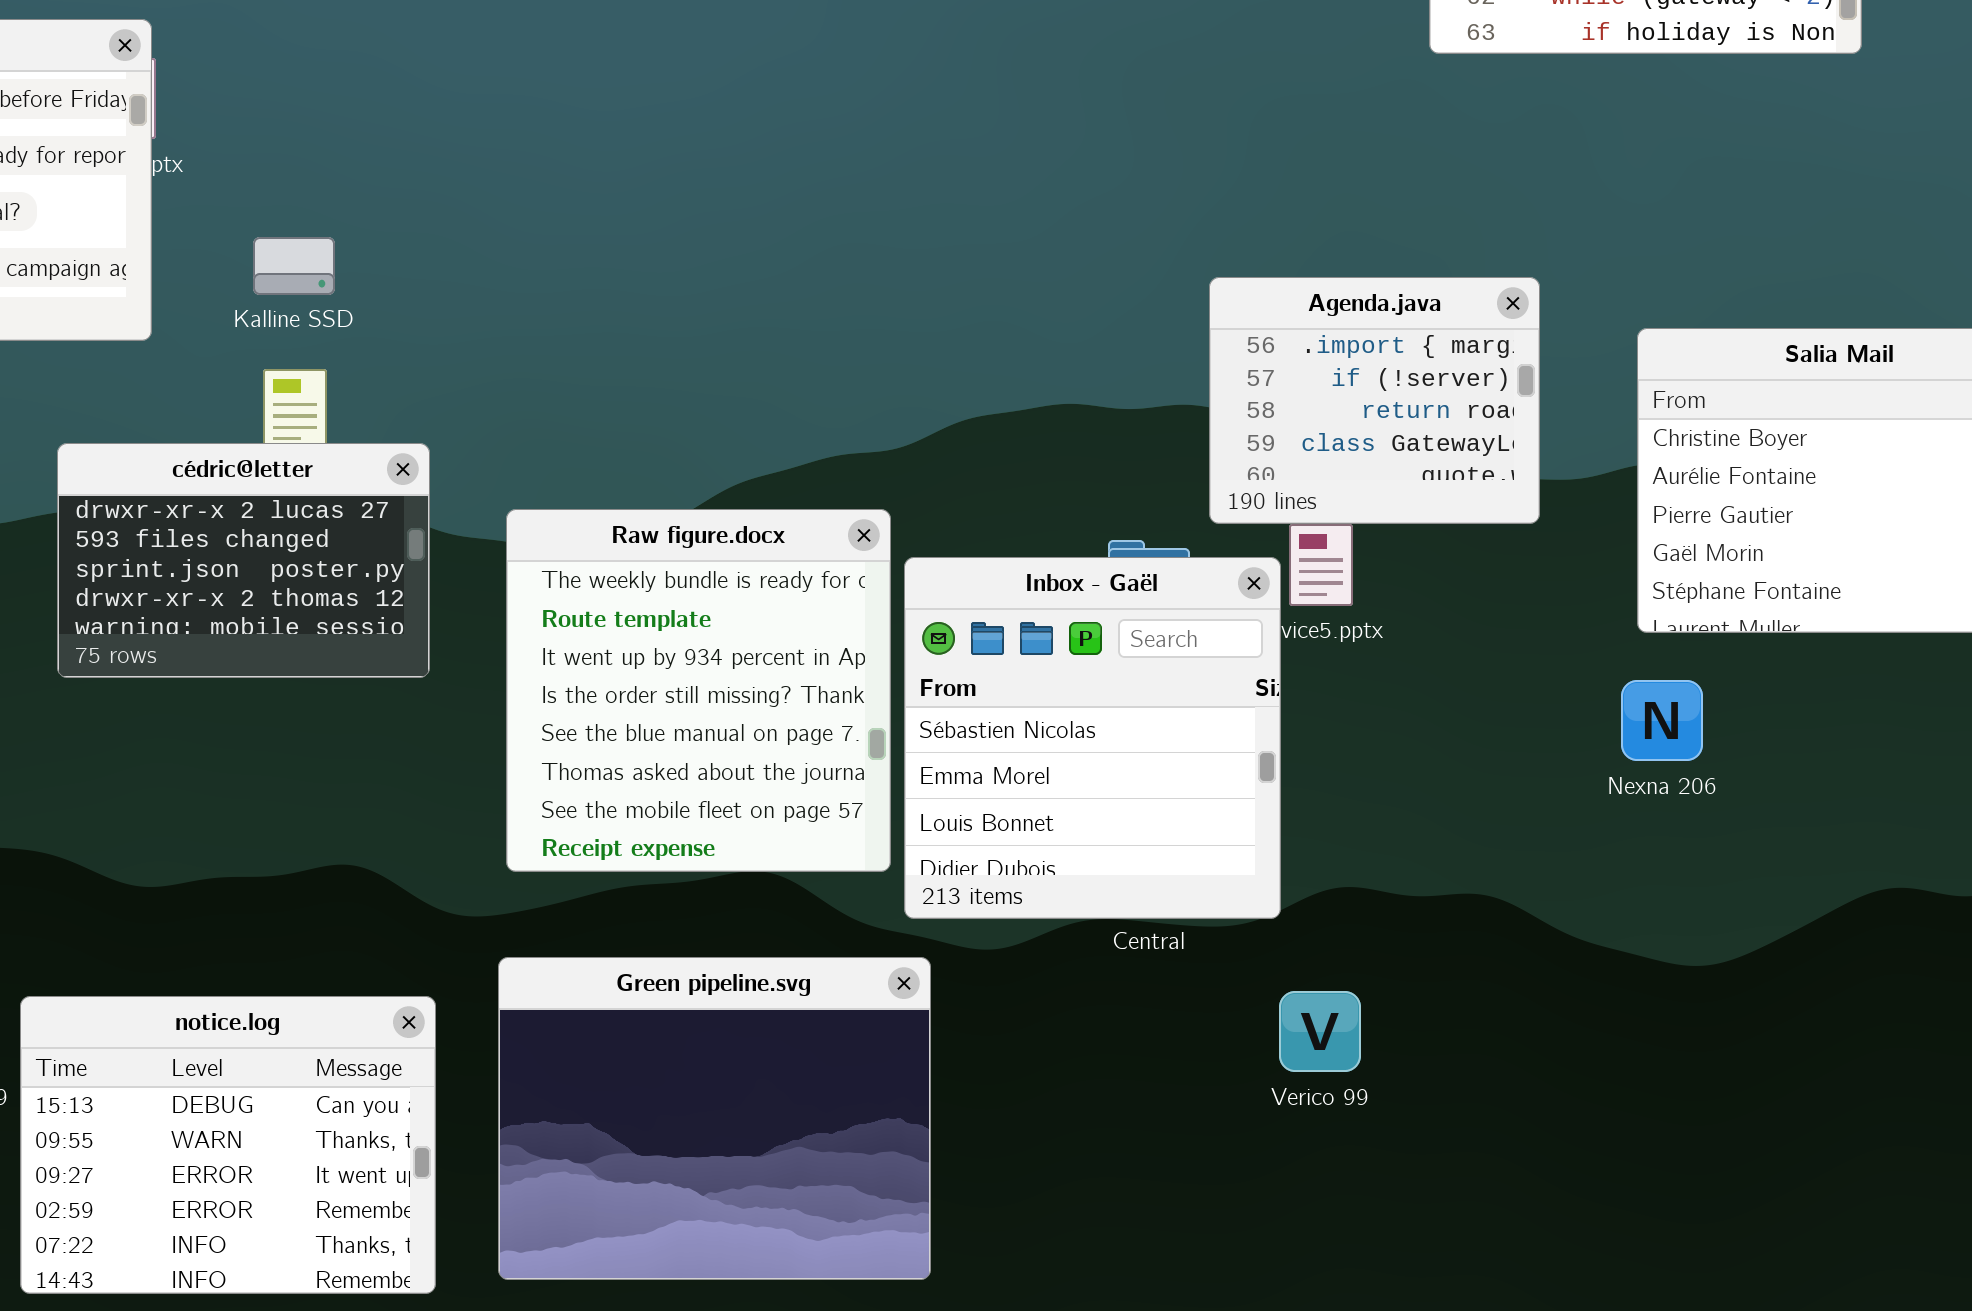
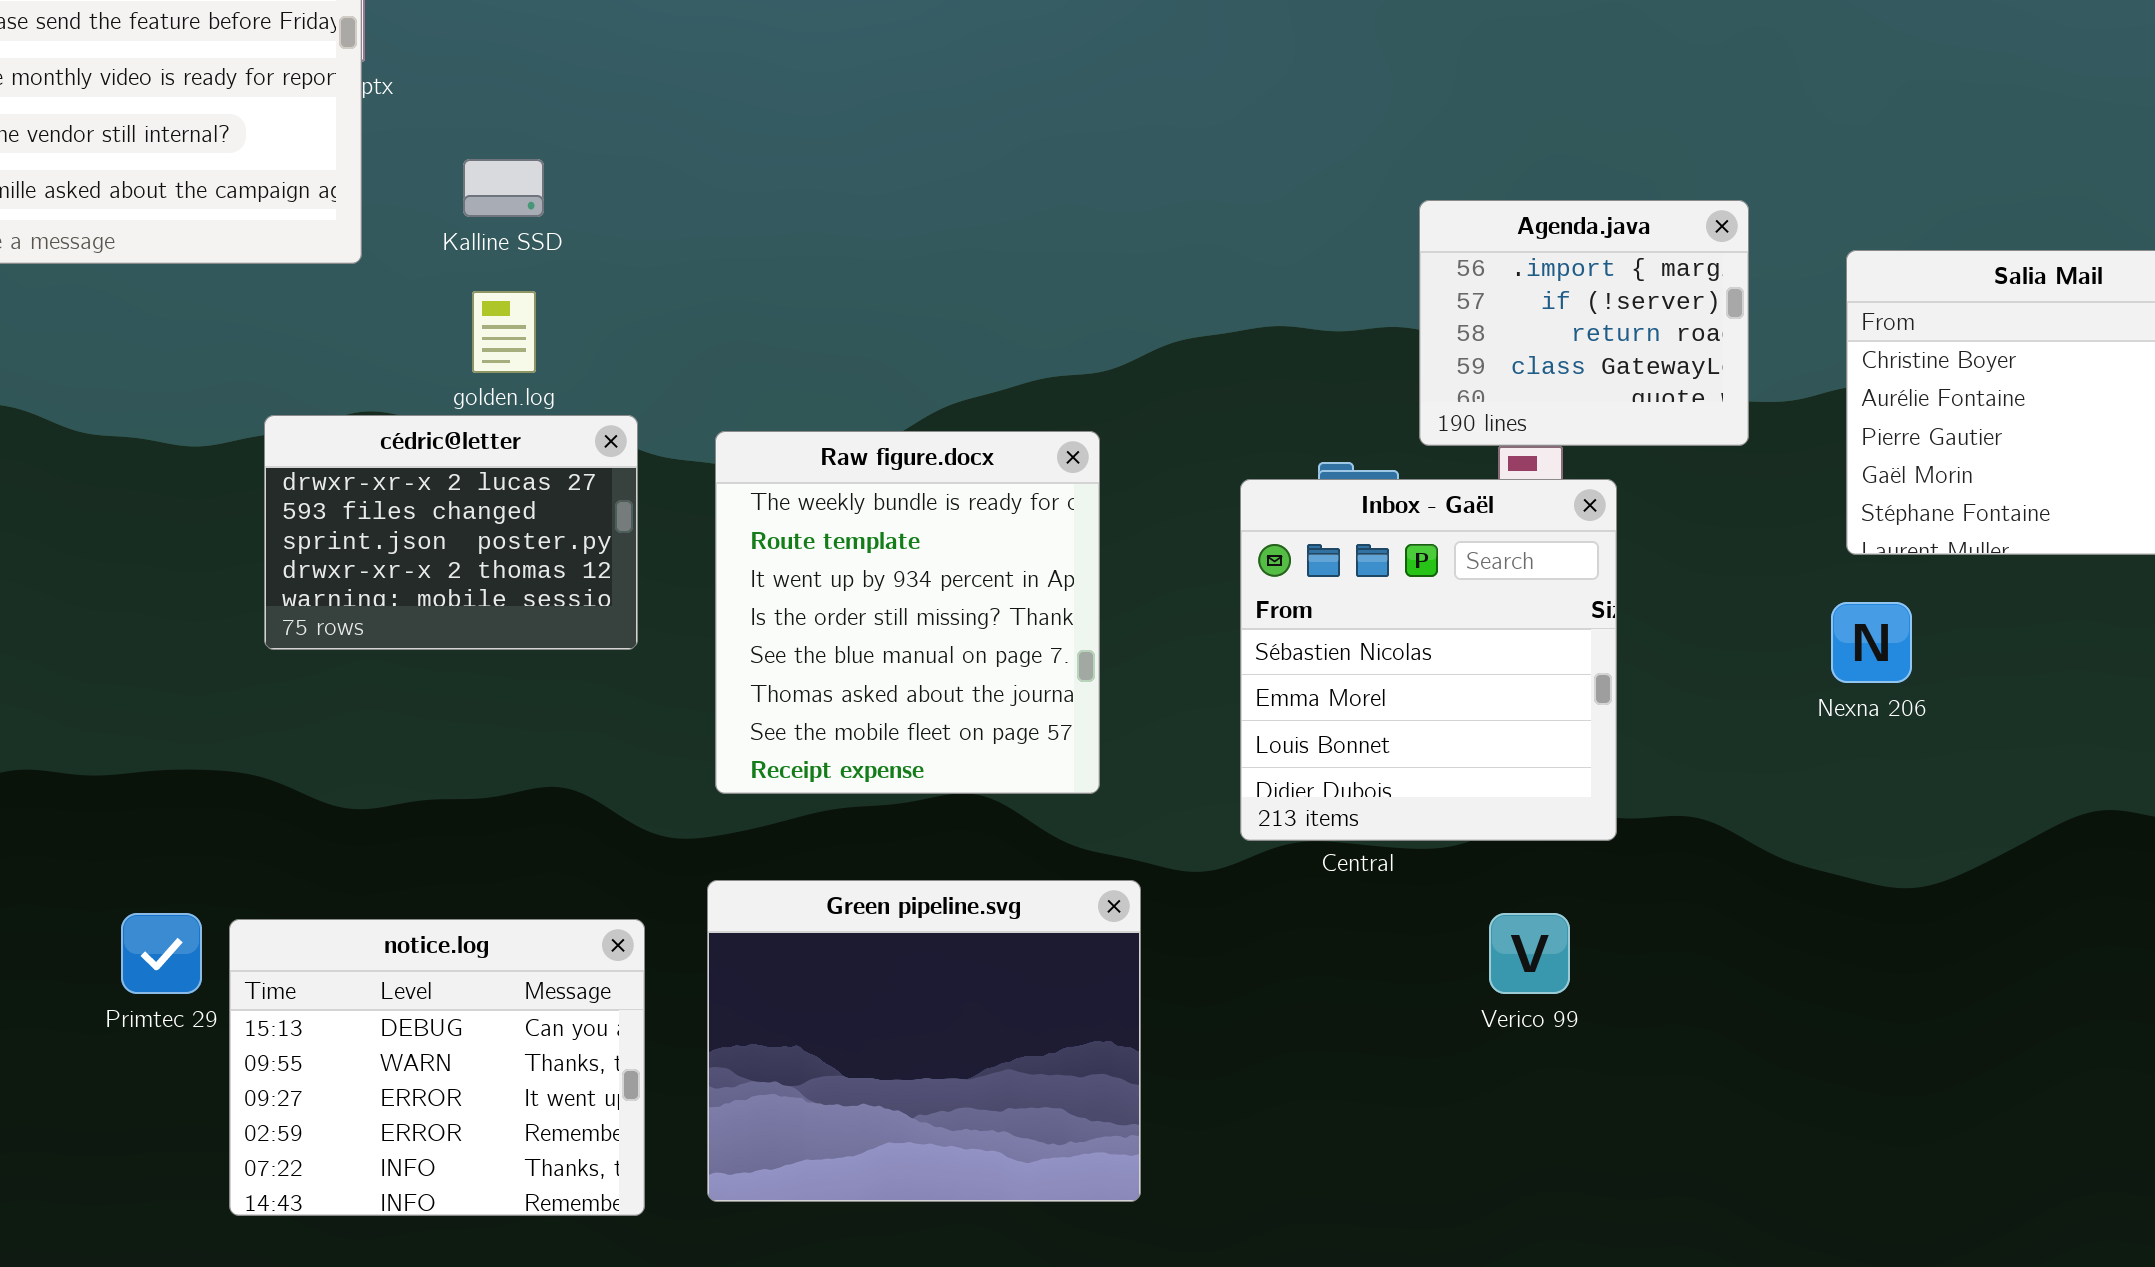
cédric@letter: [57,443,430,678] -> [264,415,638,650], moved
Inbox - Gaël: [904,557,1281,919] -> [1240,479,1617,841], moved

